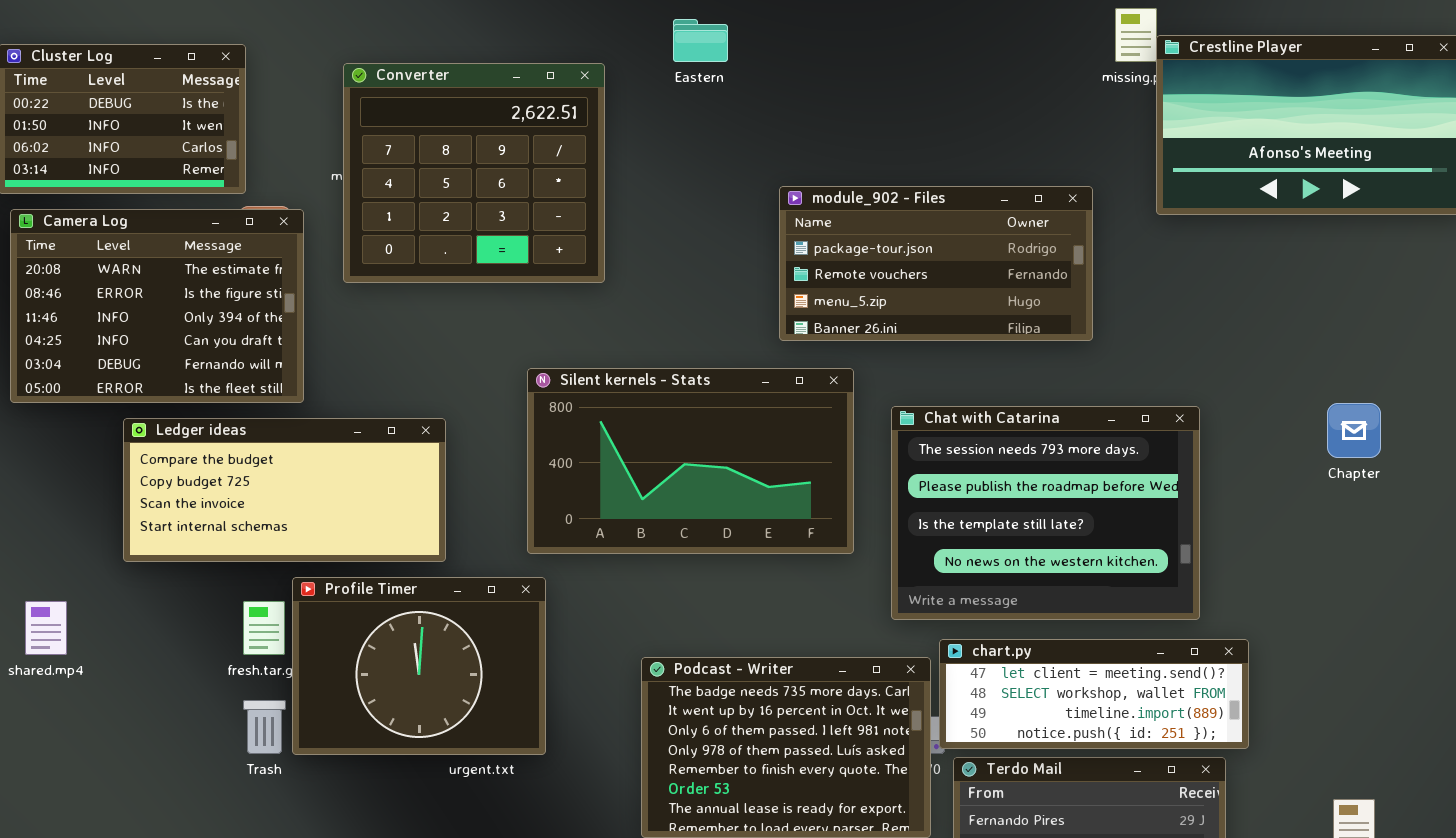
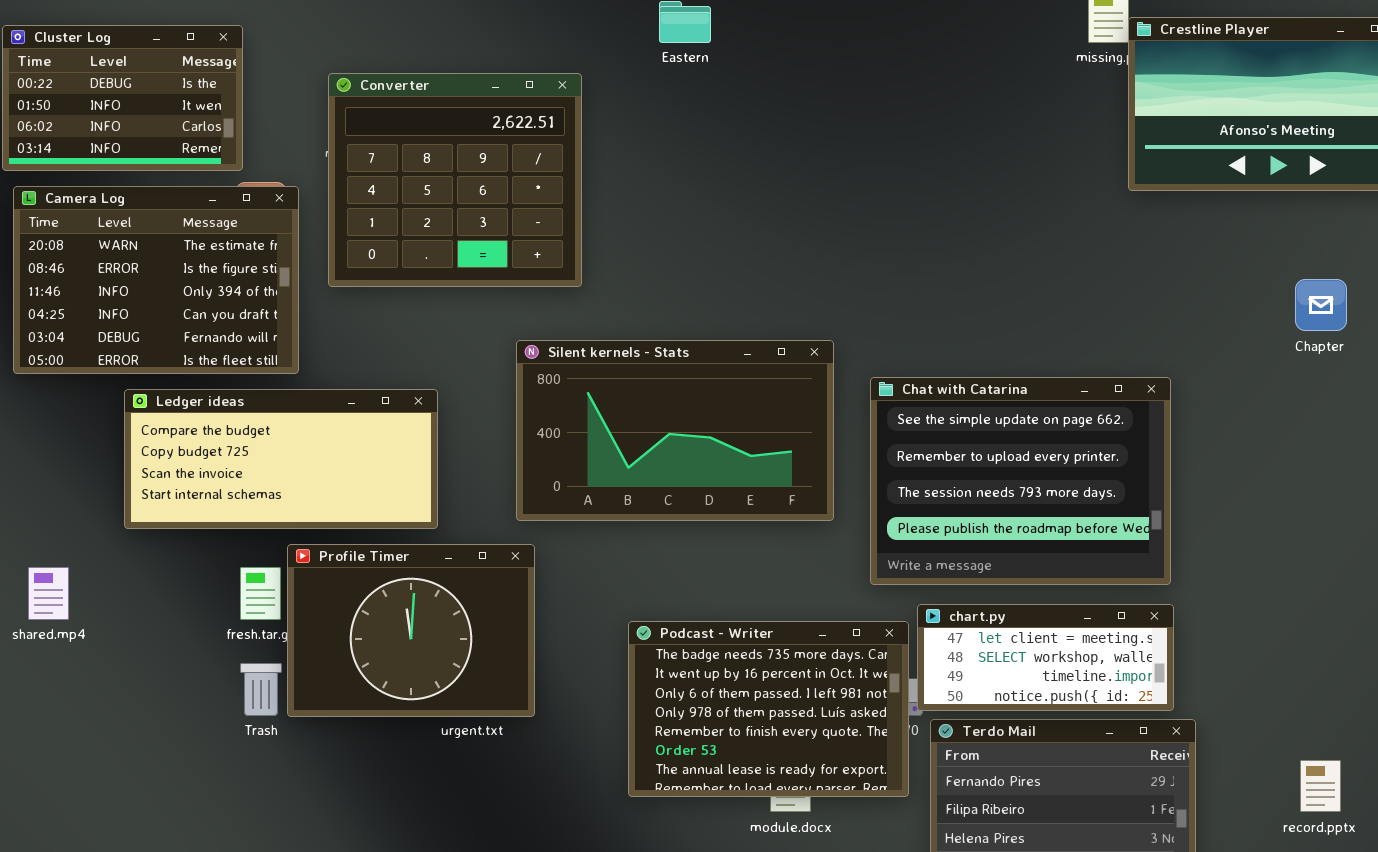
Converter: [343,63,605,283] -> [328,73,582,287], moved
module_902 - Files: [779,186,1093,341] -> none, closed
Chapter: [1327,403,1381,458] -> [1295,279,1347,331], moved
Chat with Catarina: [891,406,1200,620] -> [870,377,1171,585], scrolled up 2 rows
chart.py: [939,639,1249,749] -> [917,604,1174,711], resized

